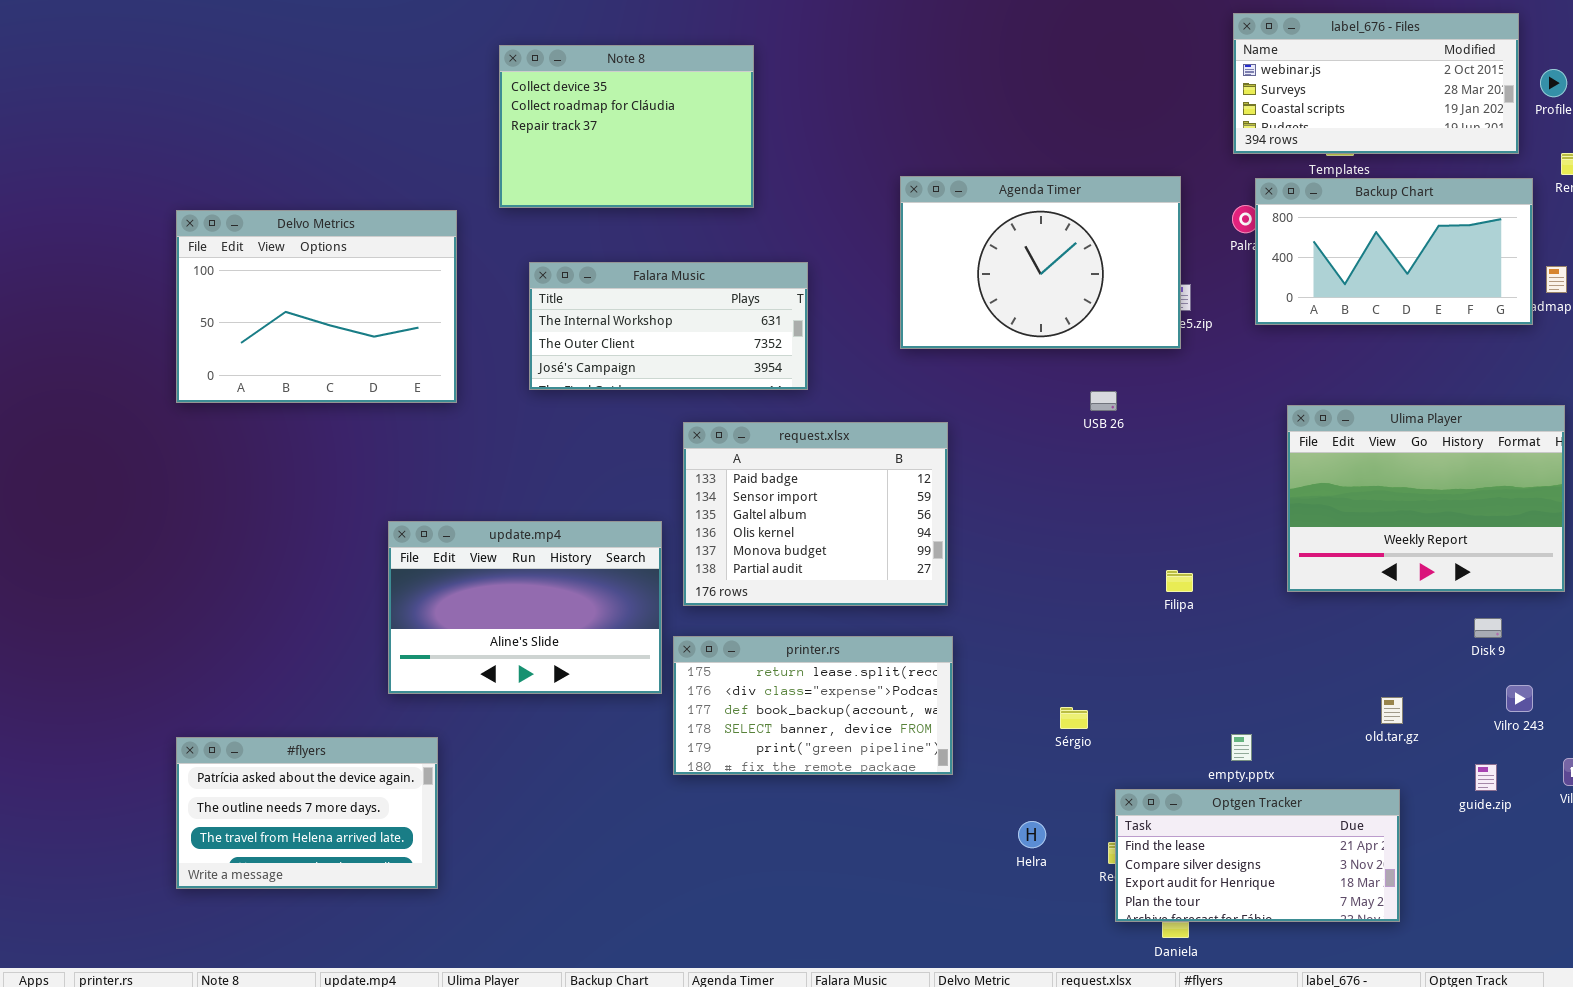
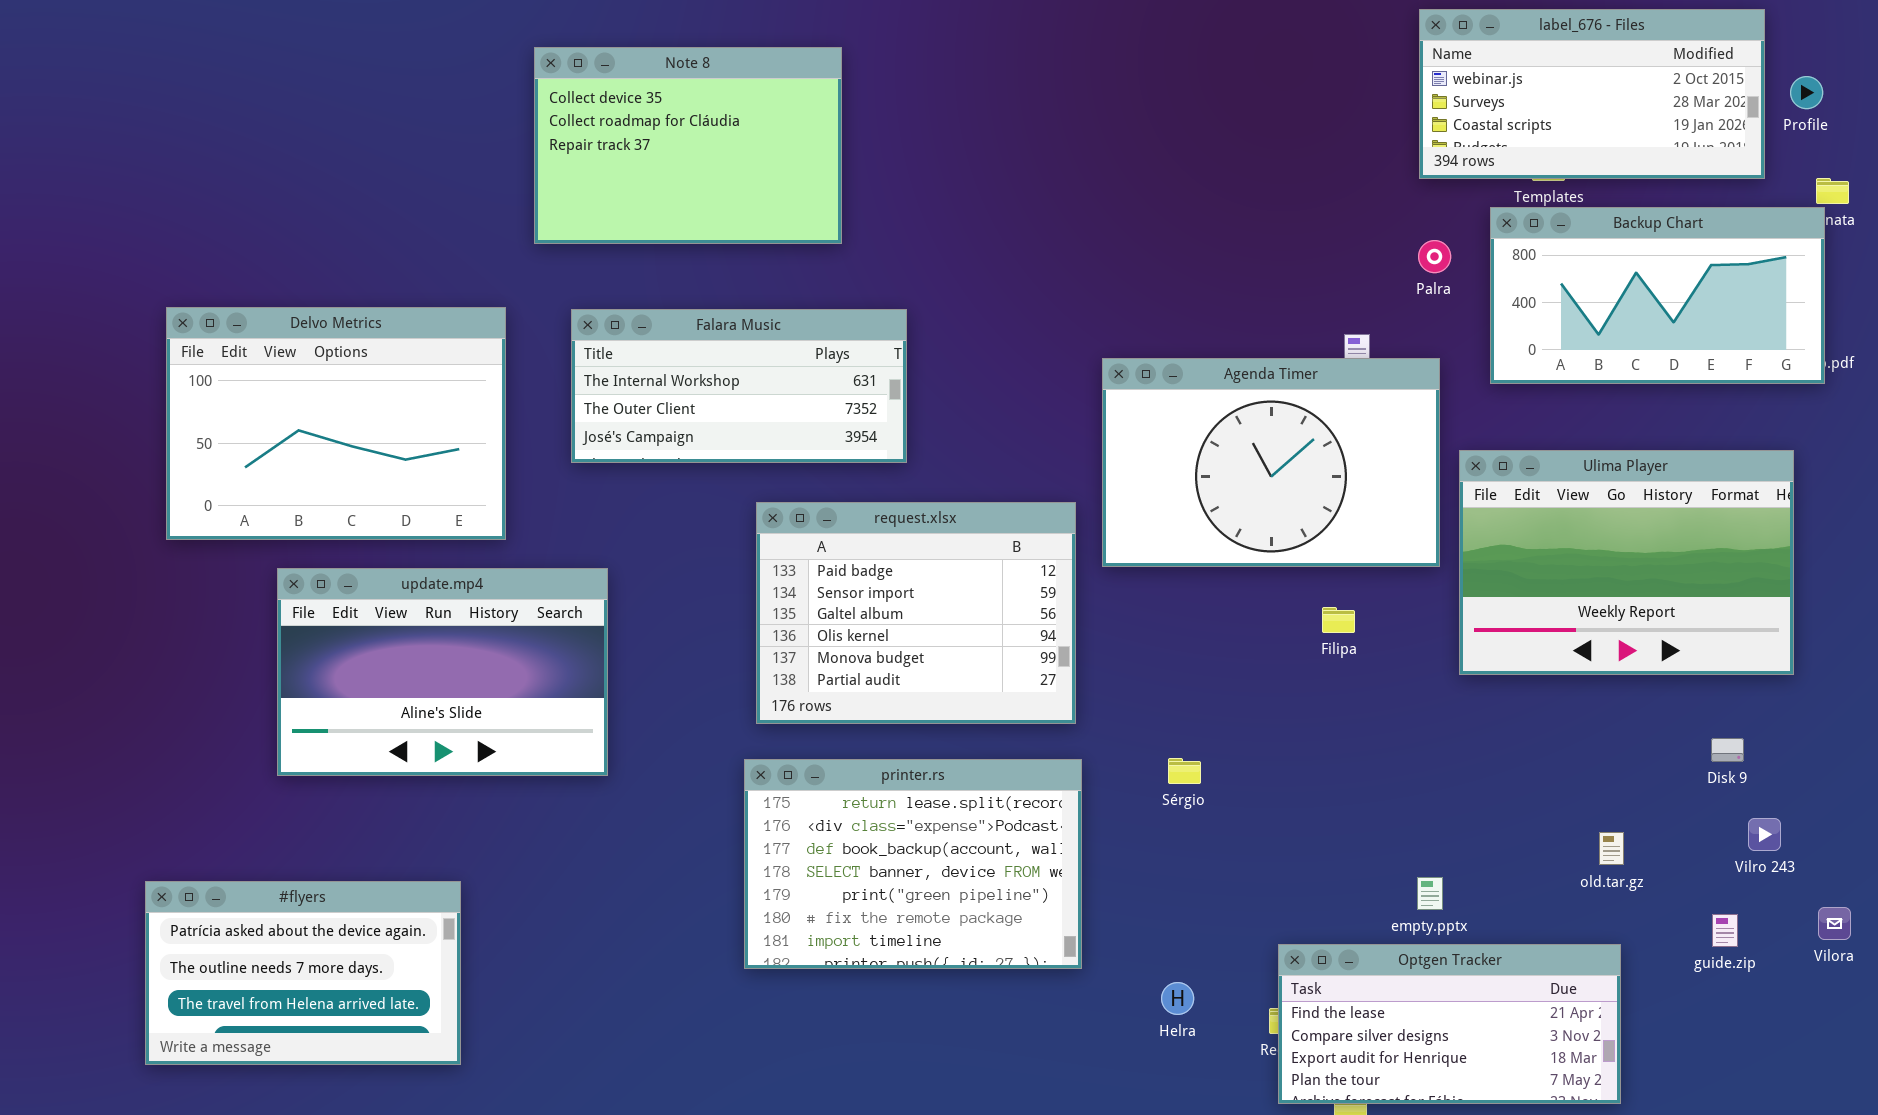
Agenda Timer: [900,176,1181,349] -> [1102,358,1440,567], moved
Backup Chart: [1255,178,1533,325] -> [1490,207,1825,384], moved
Delvo Metrics: [176,210,457,403] -> [166,307,506,540], moved
Ulima Player: [1287,405,1565,592] -> [1459,450,1794,675], moved
update.mp4: [388,521,662,694] -> [277,568,608,776], moved
Filipa: [1166,570,1193,592] -> [1322,607,1355,633], moved
printer.rs: [673,636,953,775] -> [744,759,1082,969], resized
Sérgio: [1060,707,1088,729] -> [1168,758,1201,784], moved

